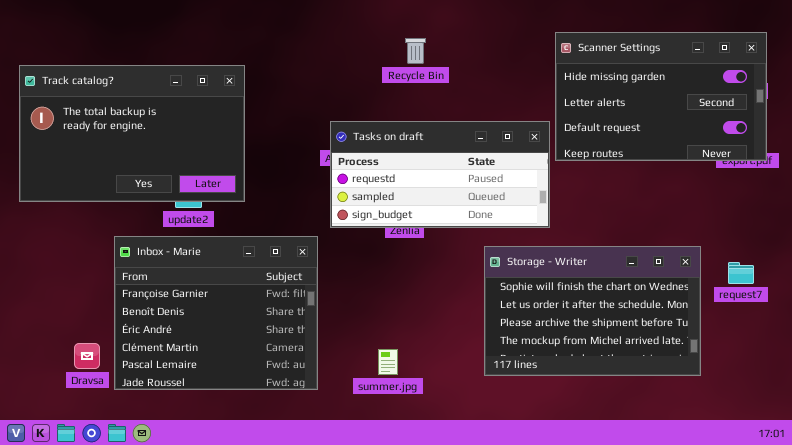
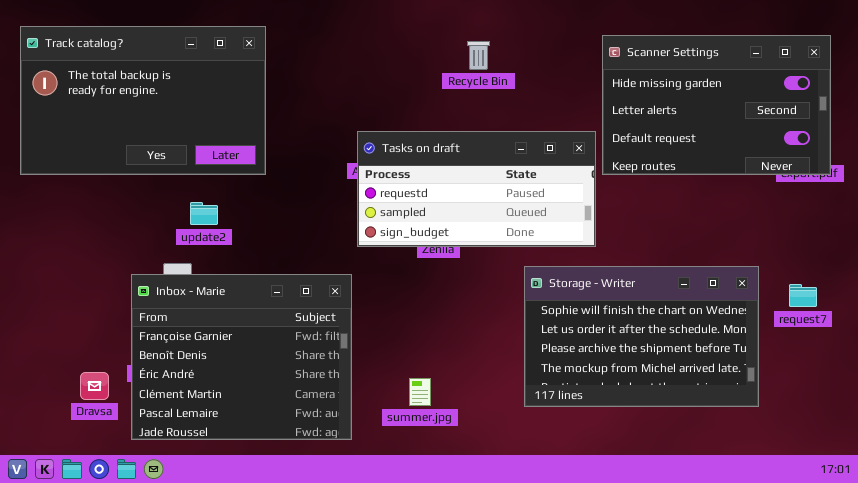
Recycle Bin: [405,38,426,64] -> [467,41,490,70], moved
Track catalog?: [19,65,245,202] -> [20,26,266,175], moved
Inbox - Marie: [114,236,318,390] -> [131,274,352,440], moved

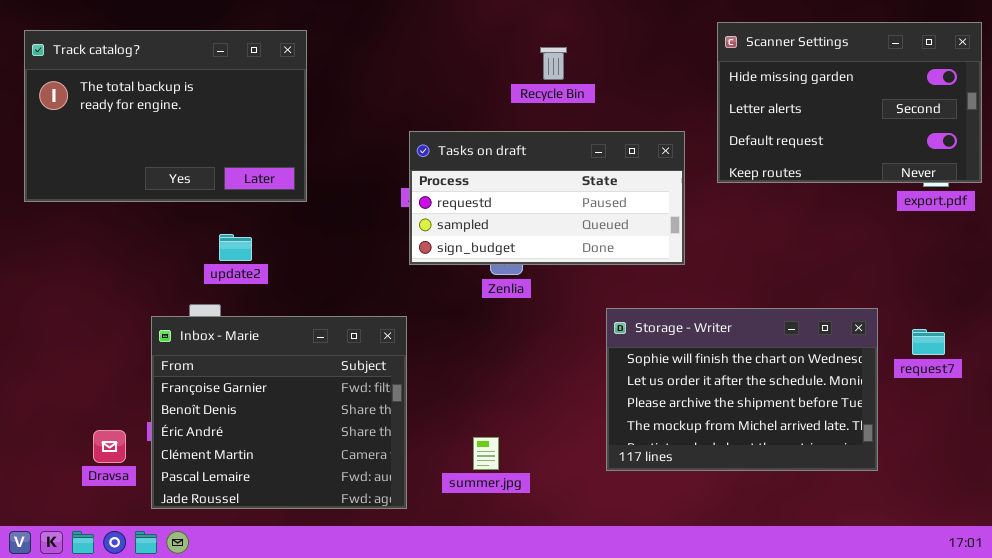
Scanner Settings: [602,35,831,175] -> [717,22,982,183], moved
Tasks on draft: [357,131,596,247] -> [409,131,685,265], moved

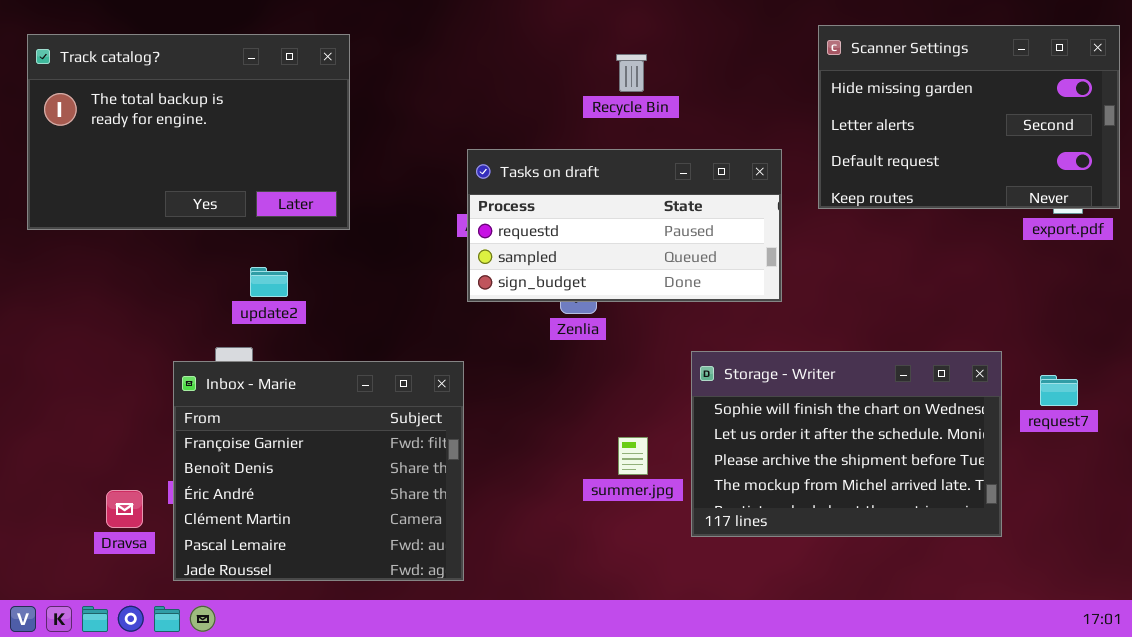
summer.jpg: [473,437,499,470] -> [618,437,648,475], moved

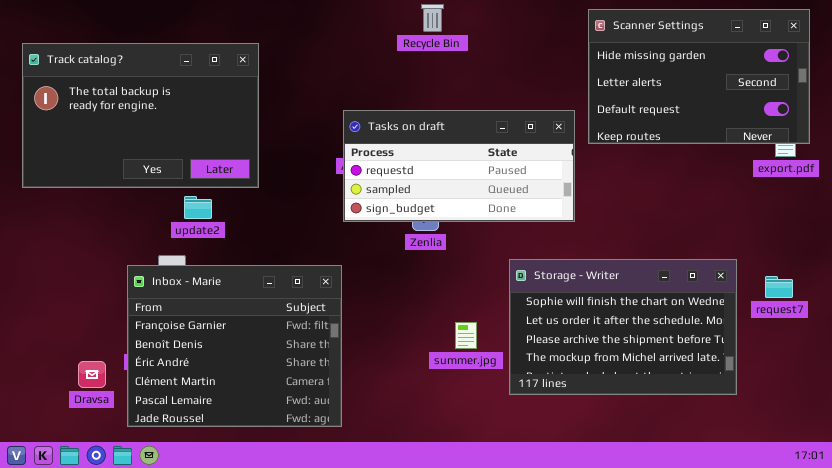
Scanner Settings: [818,25,1120,209] -> [588,9,810,144], moved
Track catalog?: [27,34,350,230] -> [22,43,259,188], moved
Recycle Bin: [616,54,647,92] -> [421,4,444,32], moved

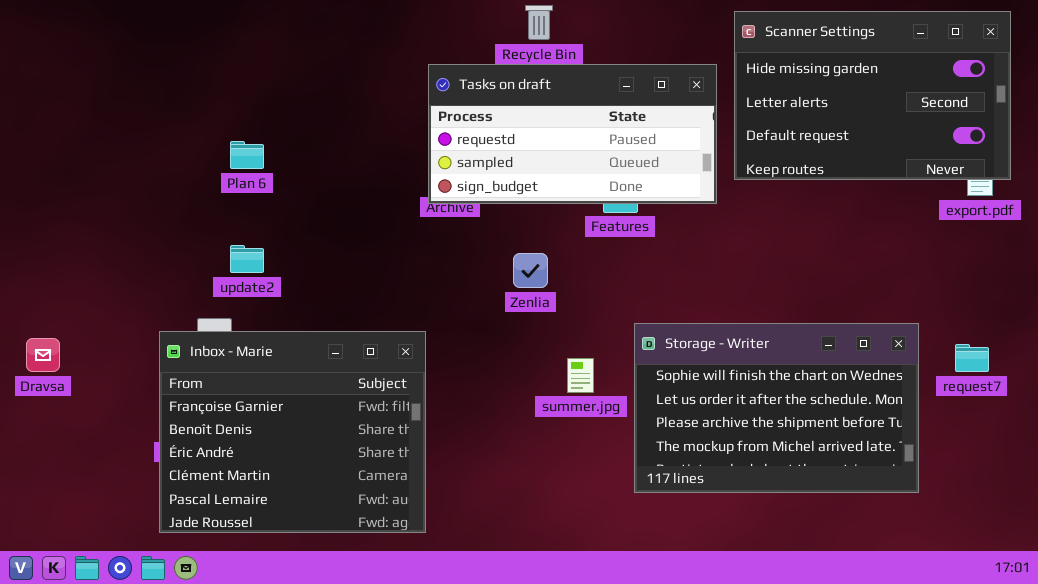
Track catalog?: [22,43,259,188] -> none, closed
Tasks on draft: [343,110,575,222] -> [428,64,717,204], moved
summer.jpg: [455,322,477,349] -> [567,358,594,393], moved
Dravsa: [78,361,106,388] -> [26,338,60,372], moved

